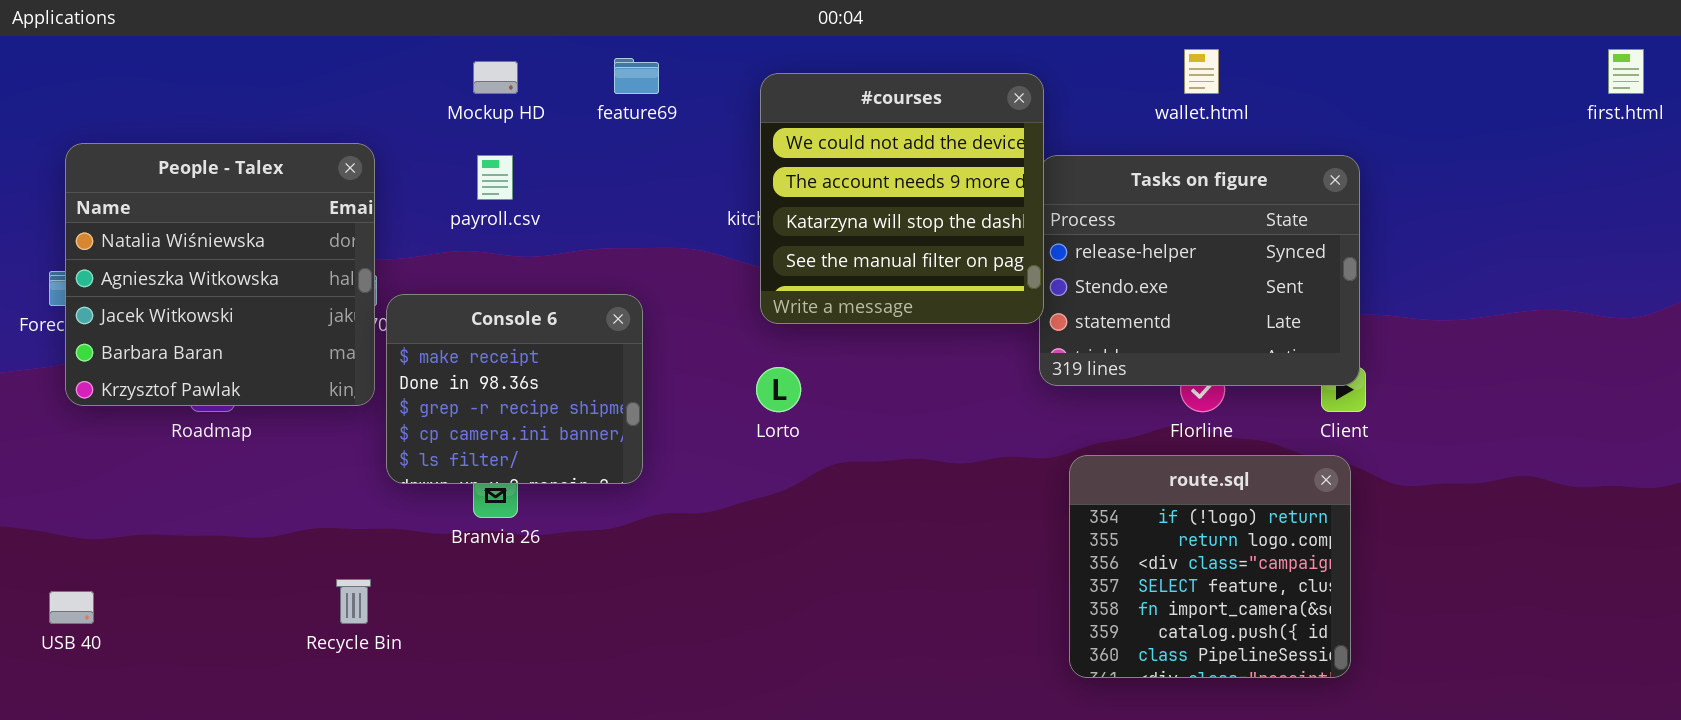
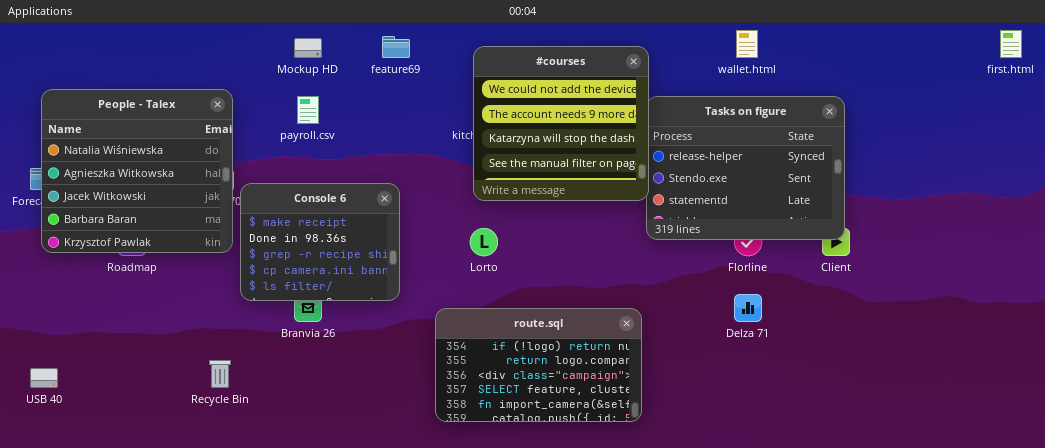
route.sql: [1069,455,1351,678] -> [435,308,642,422], moved, resized

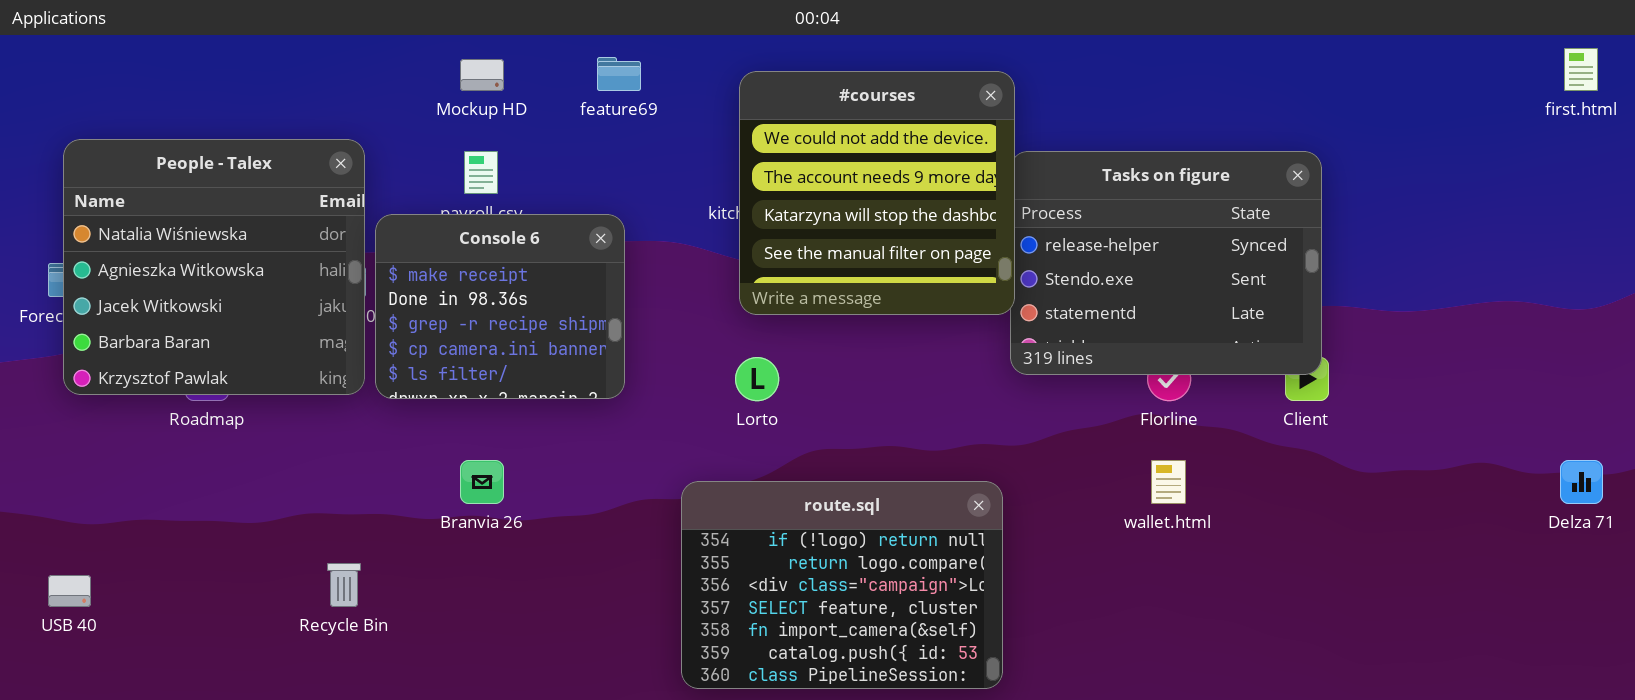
wallet.html: [736,30,758,58] -> [1151,460,1186,504], moved
Console 6: [240,183,400,301] -> [375,214,625,399], moved
Delza 71: [734,294,762,322] -> [1560,460,1603,504], moved
route.sql: [435,308,642,422] -> [681,481,1003,689], resized

